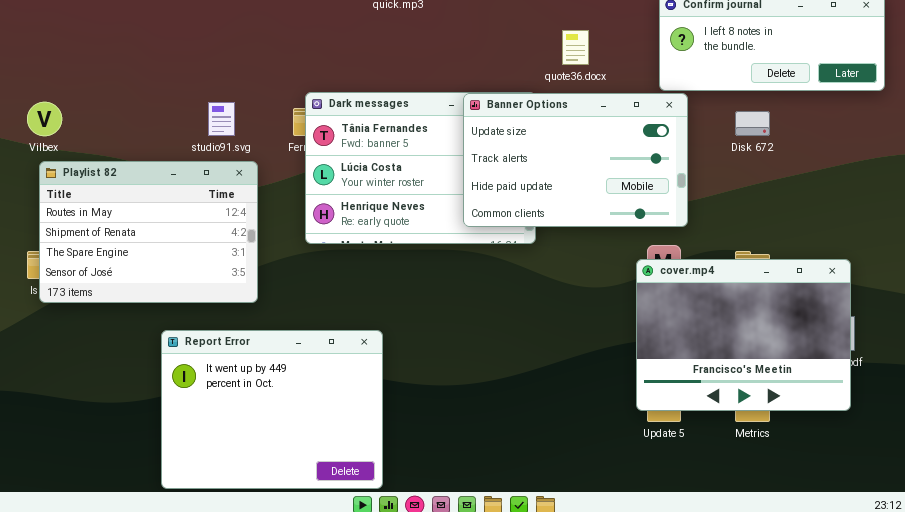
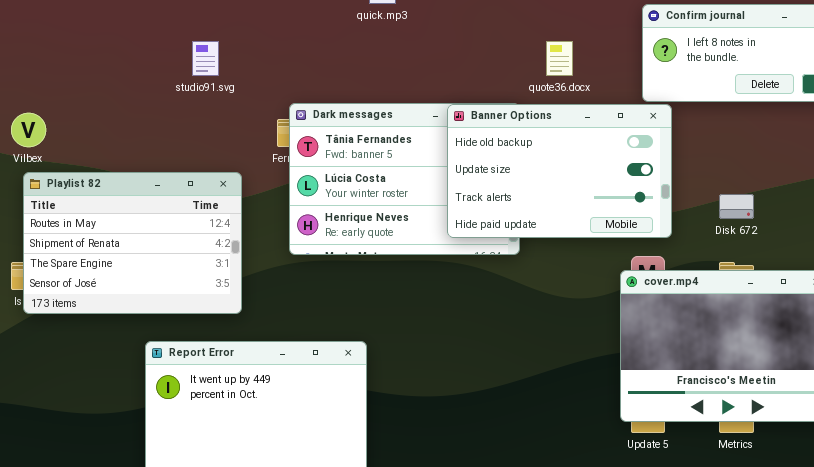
Banner Options: [463,93,688,227] -> [447,104,672,238], scrolled up 1 row
studio91.svg: [208,102,235,136] -> [192,41,219,76], moved
Disk 672: [735,111,770,136] -> [719,194,754,219], moved

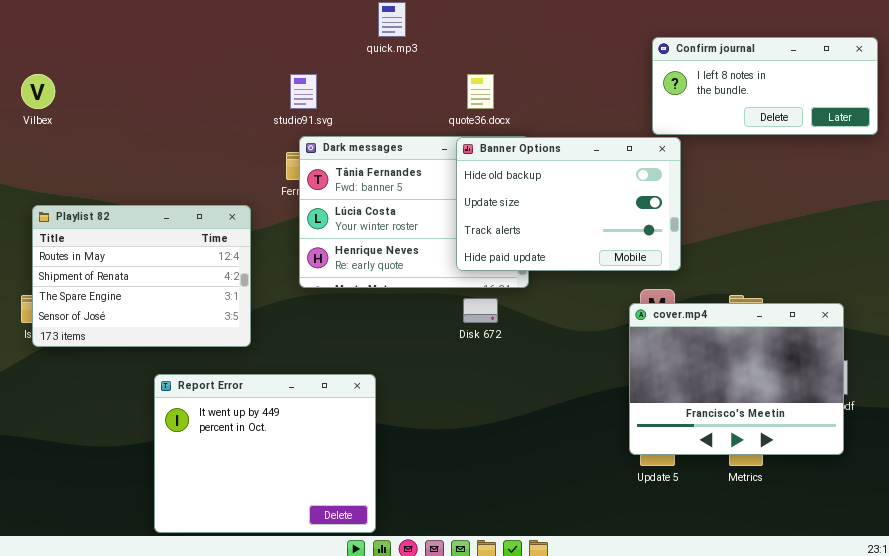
studio91.svg: [192,41,219,76] -> [290,74,317,109], moved
quote36.docx: [546,41,573,76] -> [467,74,494,109], moved
Vilbex: [11,113,46,147] -> [21,74,55,109], moved
Disk 672: [719,194,754,219] -> [463,298,498,323], moved

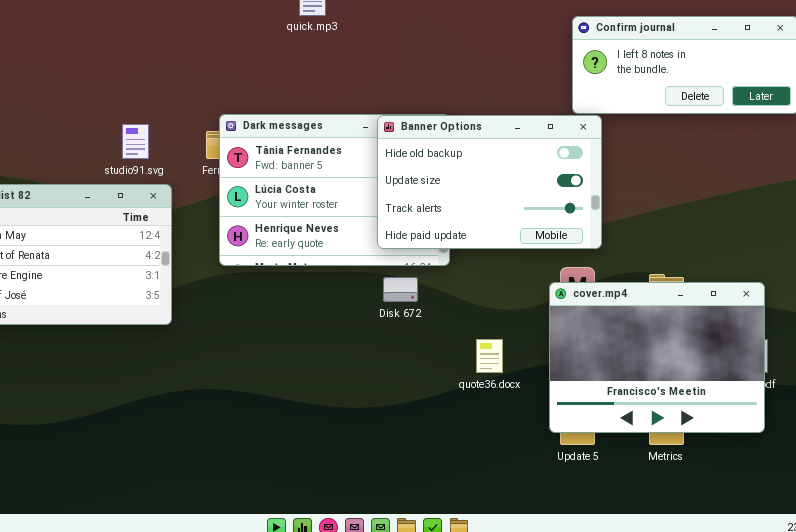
studio91.svg: [290,74,317,109] -> [122,124,149,159], moved
quote36.docx: [467,74,494,109] -> [476,339,503,373], moved
Report Error: [154,374,376,533] -> none, closed

